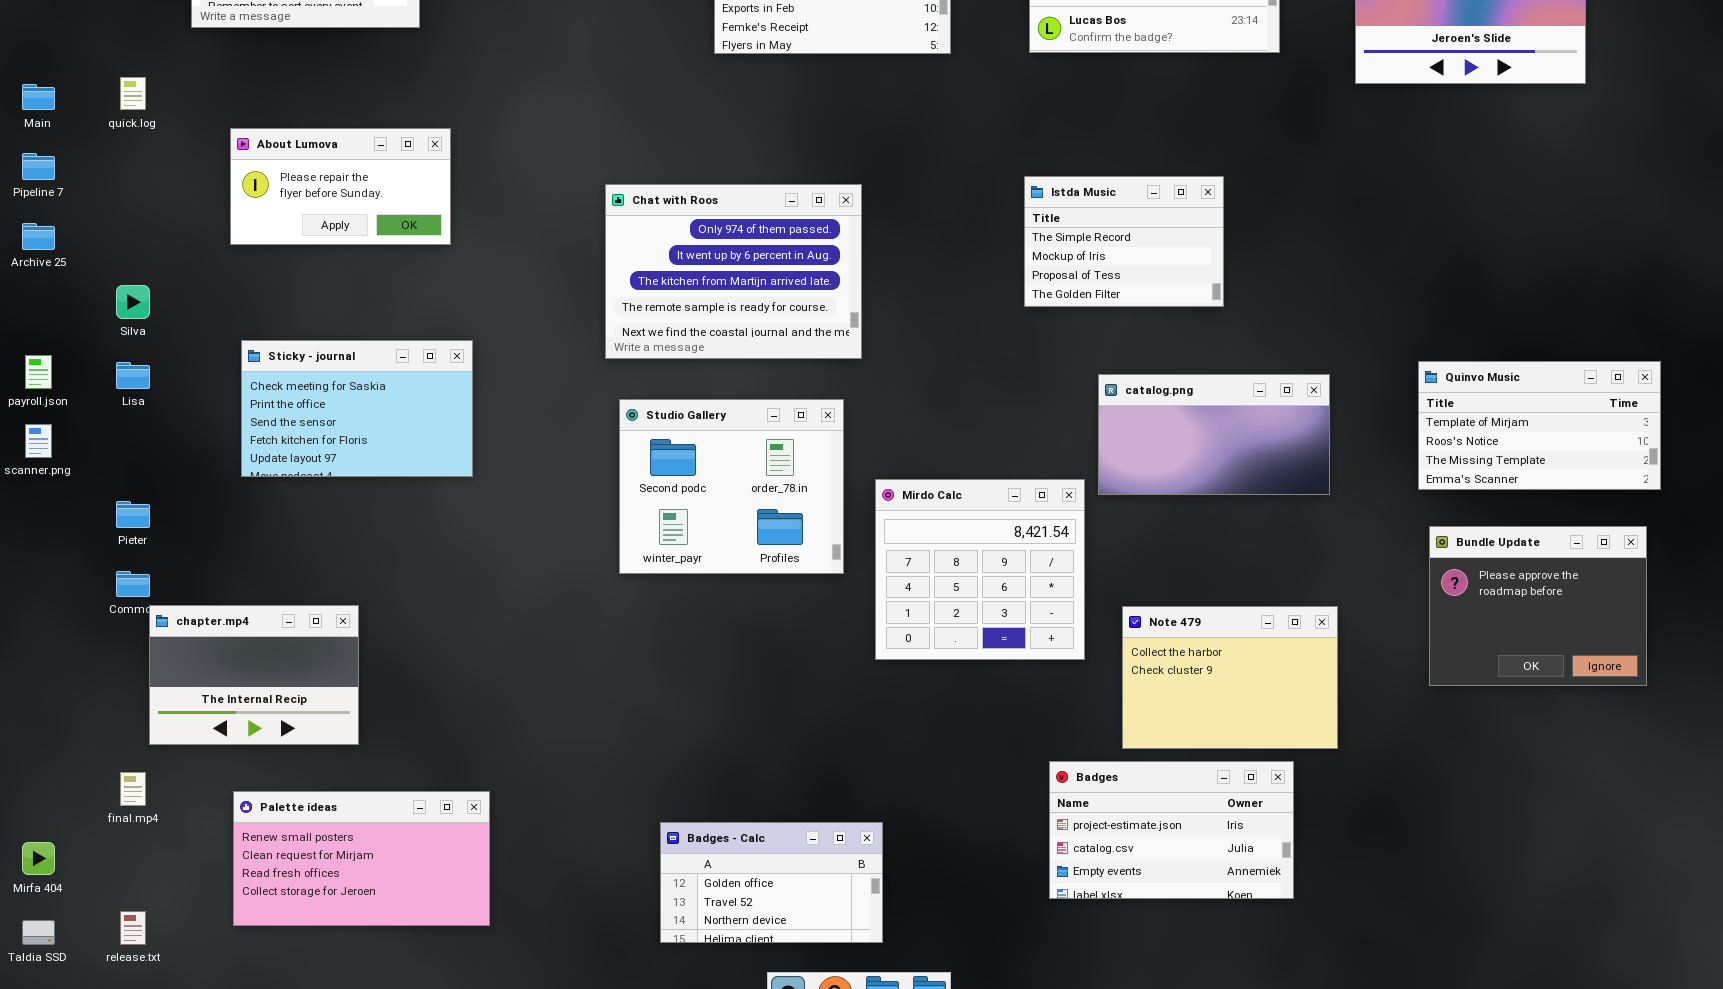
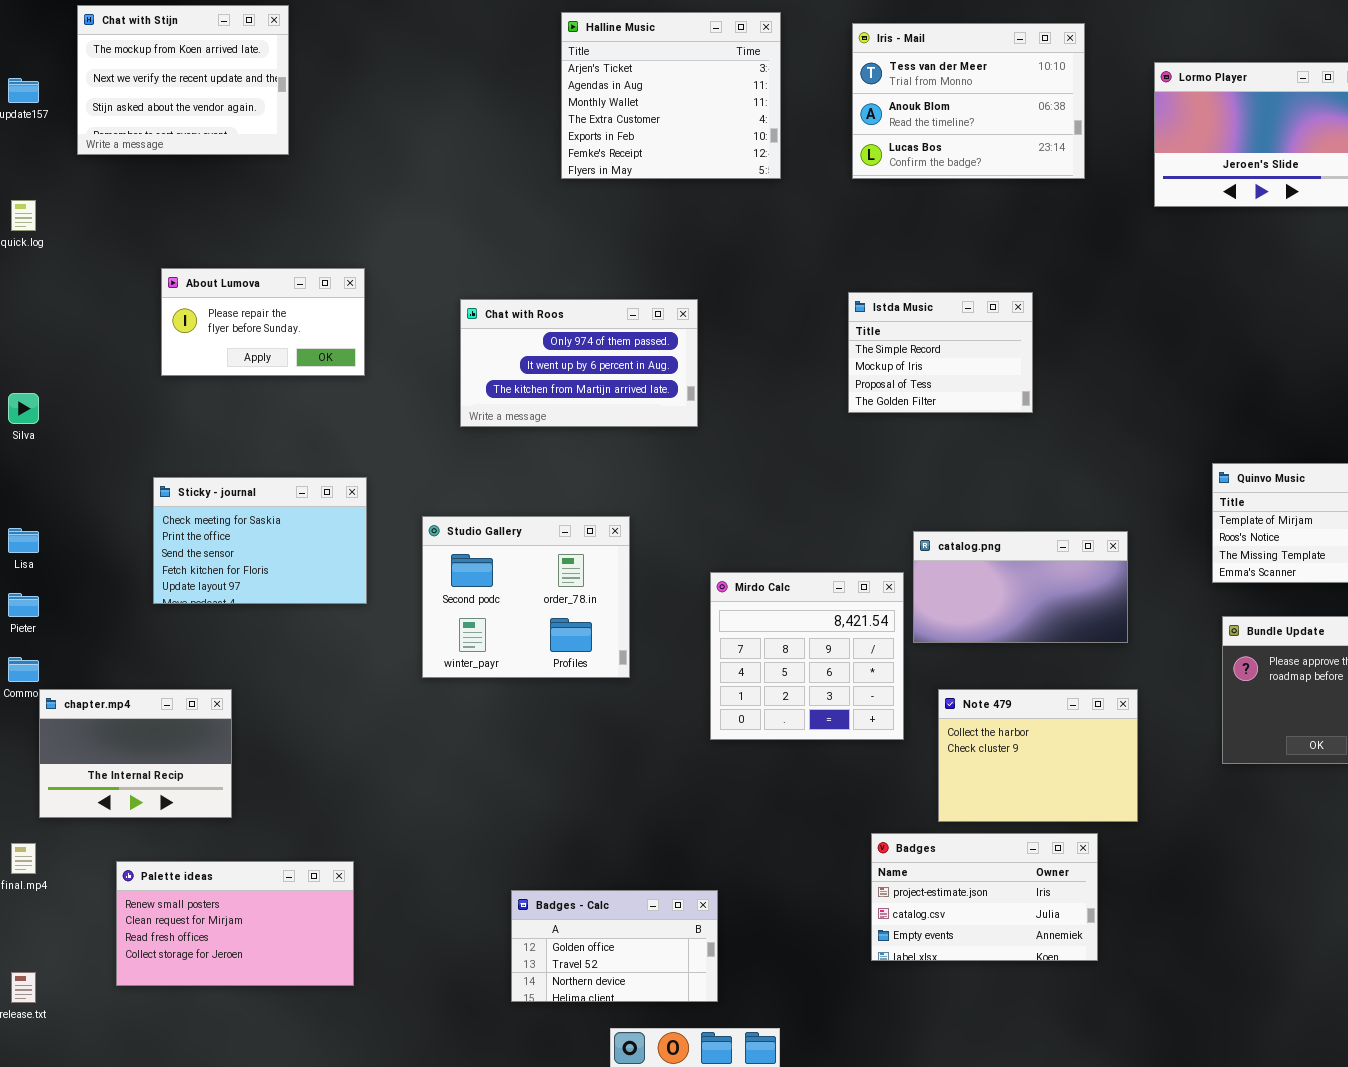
About Lumova: [230,128,451,245] -> [161,268,365,376], moved
Chat with Roos: [605,184,862,359] -> [460,299,698,427], resized
Sticky - journal: [241,340,473,477] -> [153,477,367,604], moved
Lisa: [116,362,150,389] -> [8,528,39,553], moved
catalog.png: [1098,374,1330,495] -> [913,531,1128,643], moved
Studio Gallery: [619,399,844,574] -> [422,516,630,678], moved

